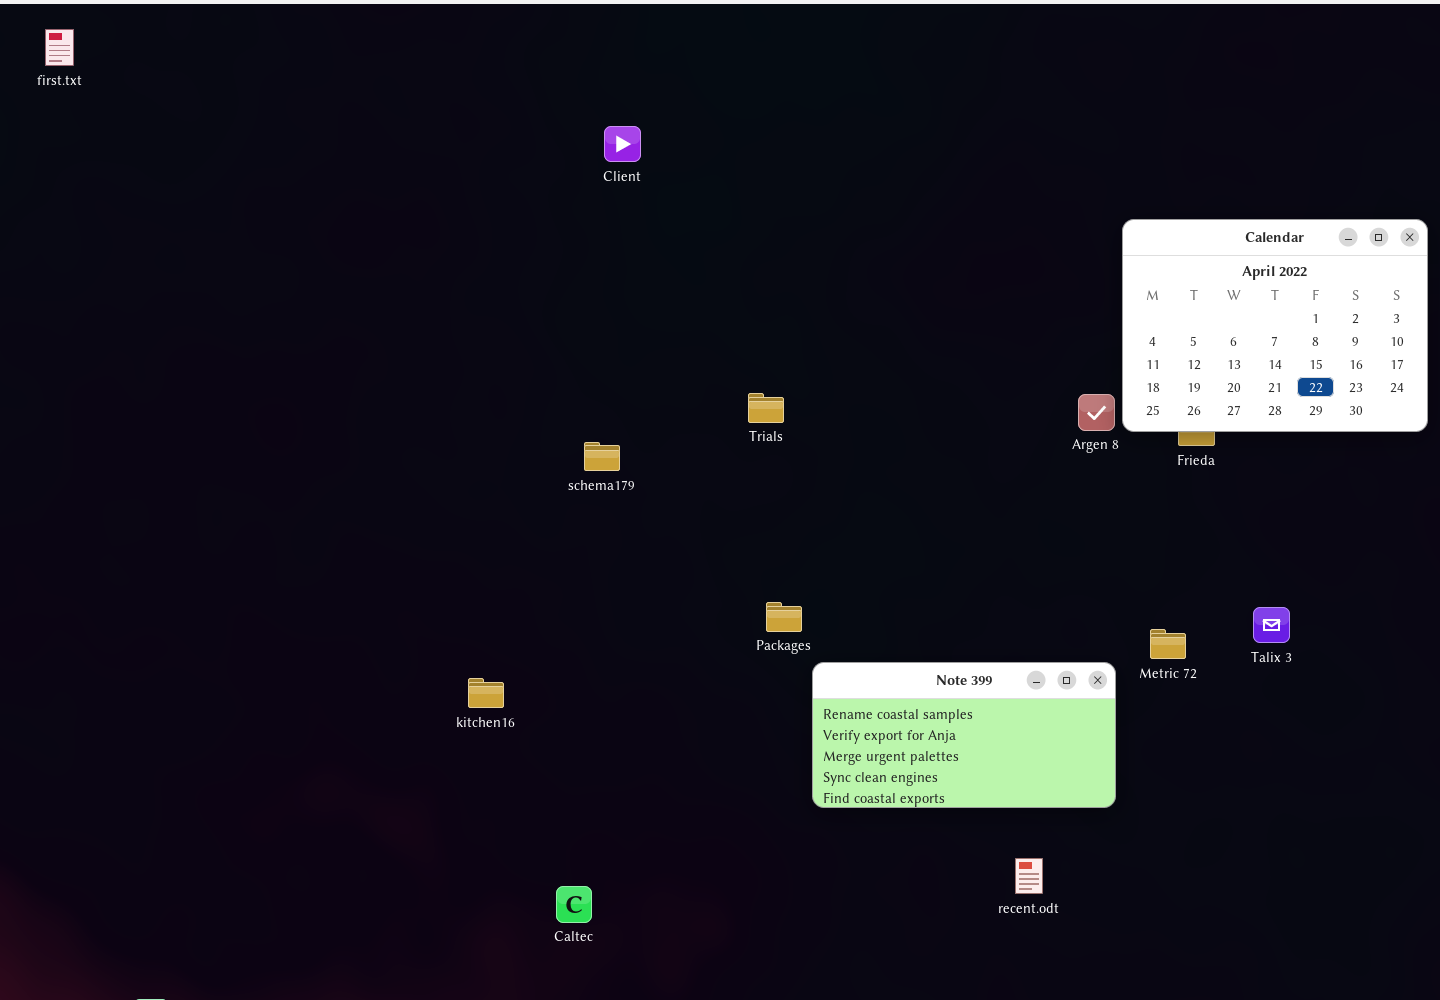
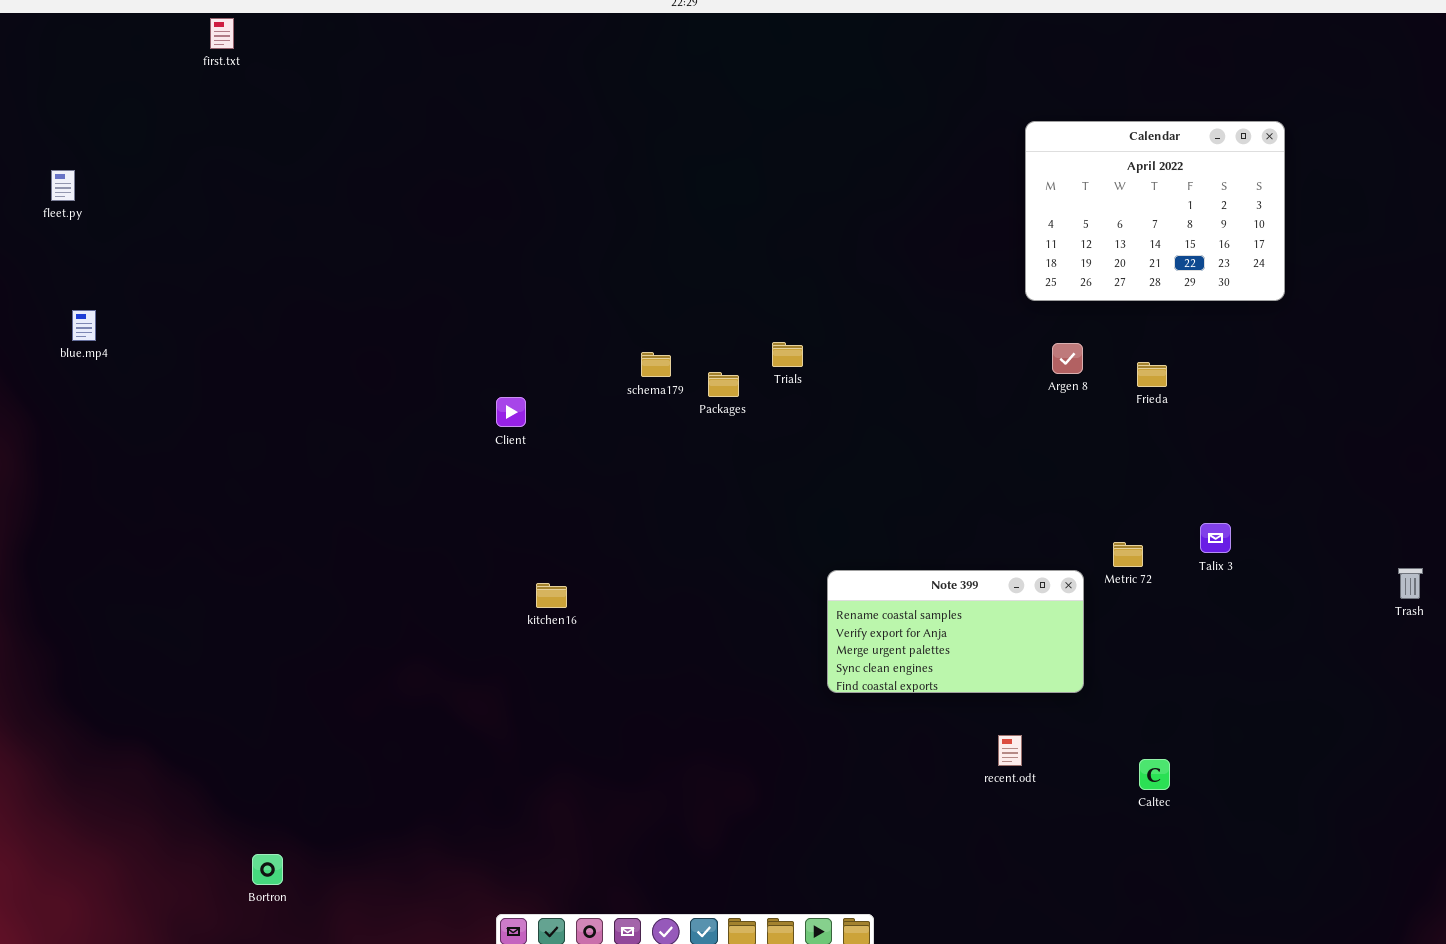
first.txt: [45,29,74,66] -> [210,18,234,49], moved
Client: [604,126,641,162] -> [496,397,526,427], moved
Calendar: [1122,219,1428,432] -> [1025,121,1285,301], moved
schema179: [584,442,620,471] -> [641,352,671,377], moved
Packages: [766,602,802,632] -> [708,372,739,397], moved
Caltec: [556,886,592,923] -> [1139,759,1170,790], moved

